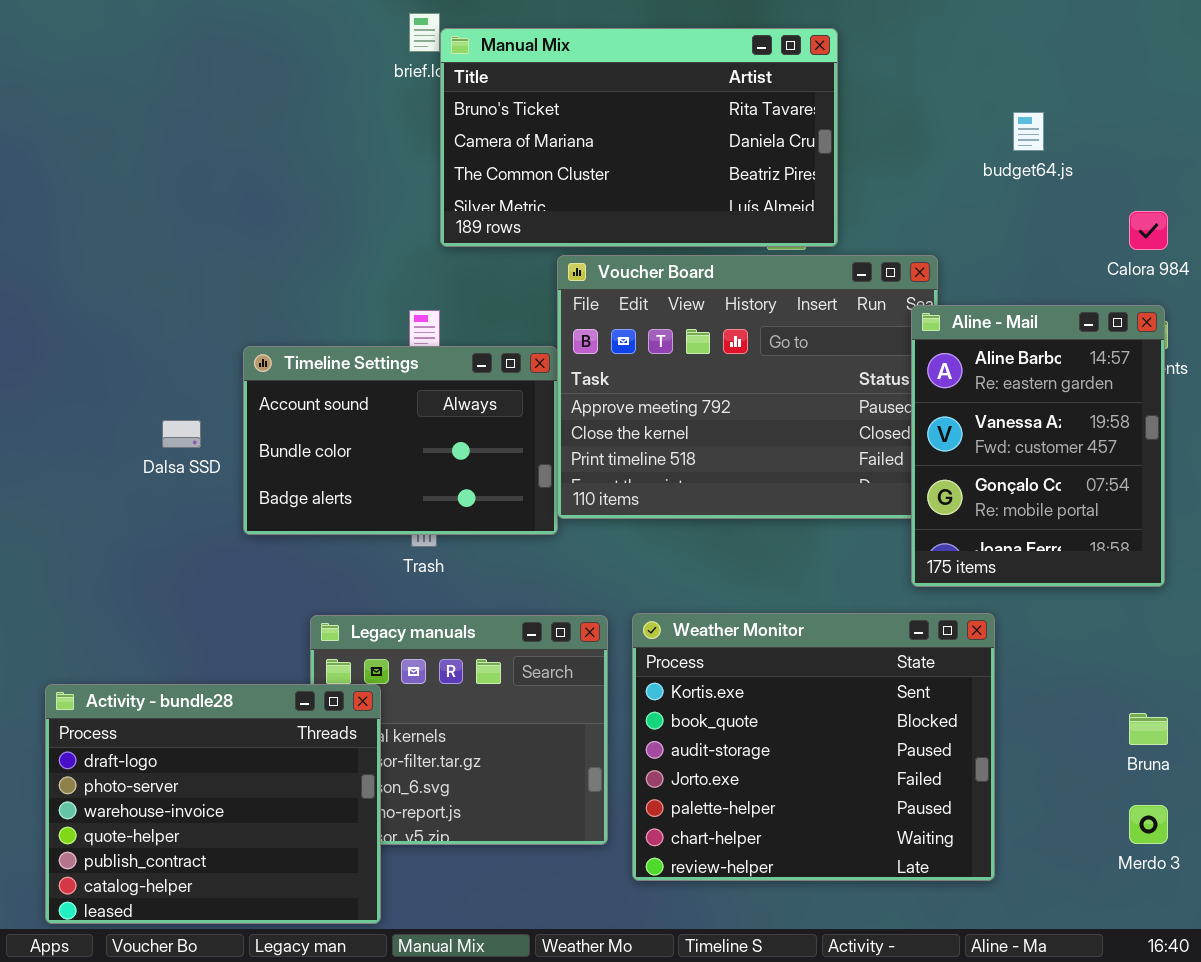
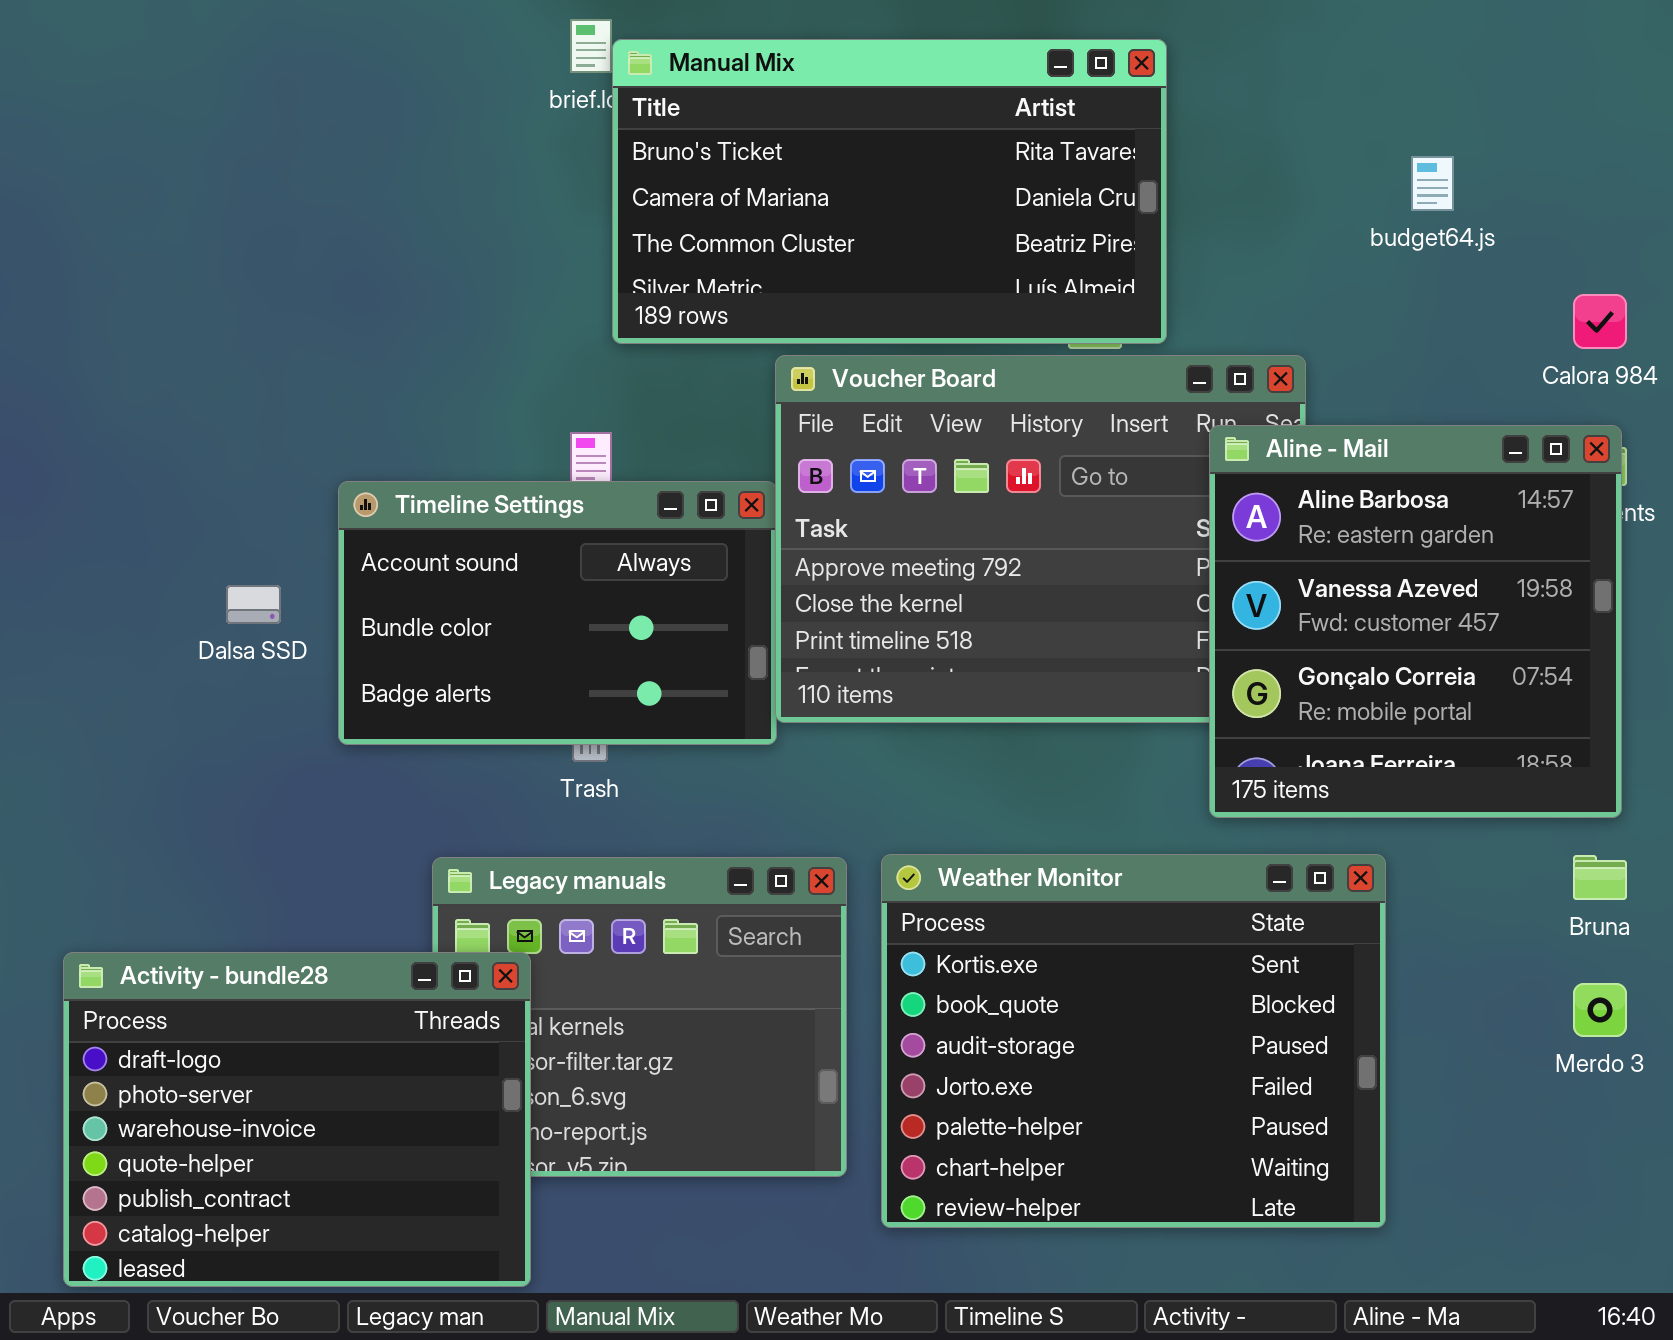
Aline - Mail: [911,305,1165,587] -> [1209,425,1622,818], resized
Bruna: [1129,713,1168,745] -> [1573,855,1627,900], moved
Merdo 3: [1129,805,1168,844] -> [1573,983,1627,1037], moved

